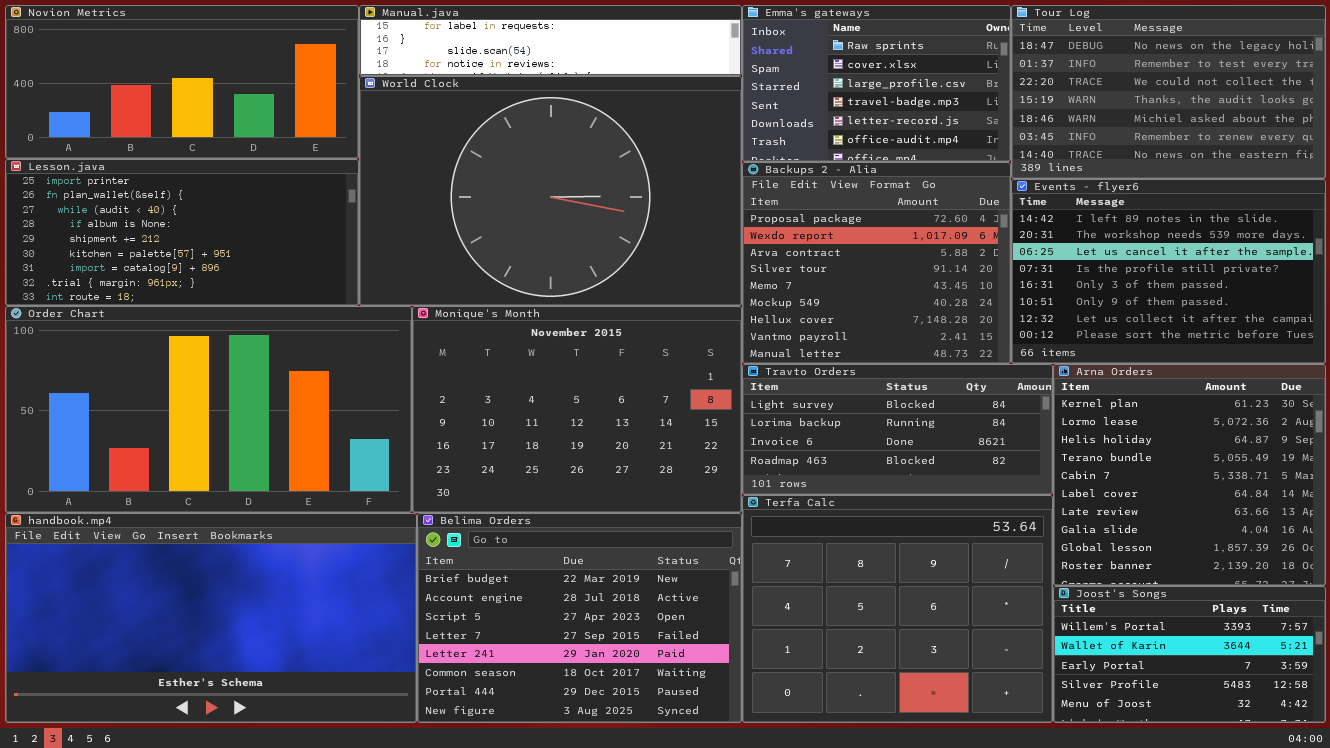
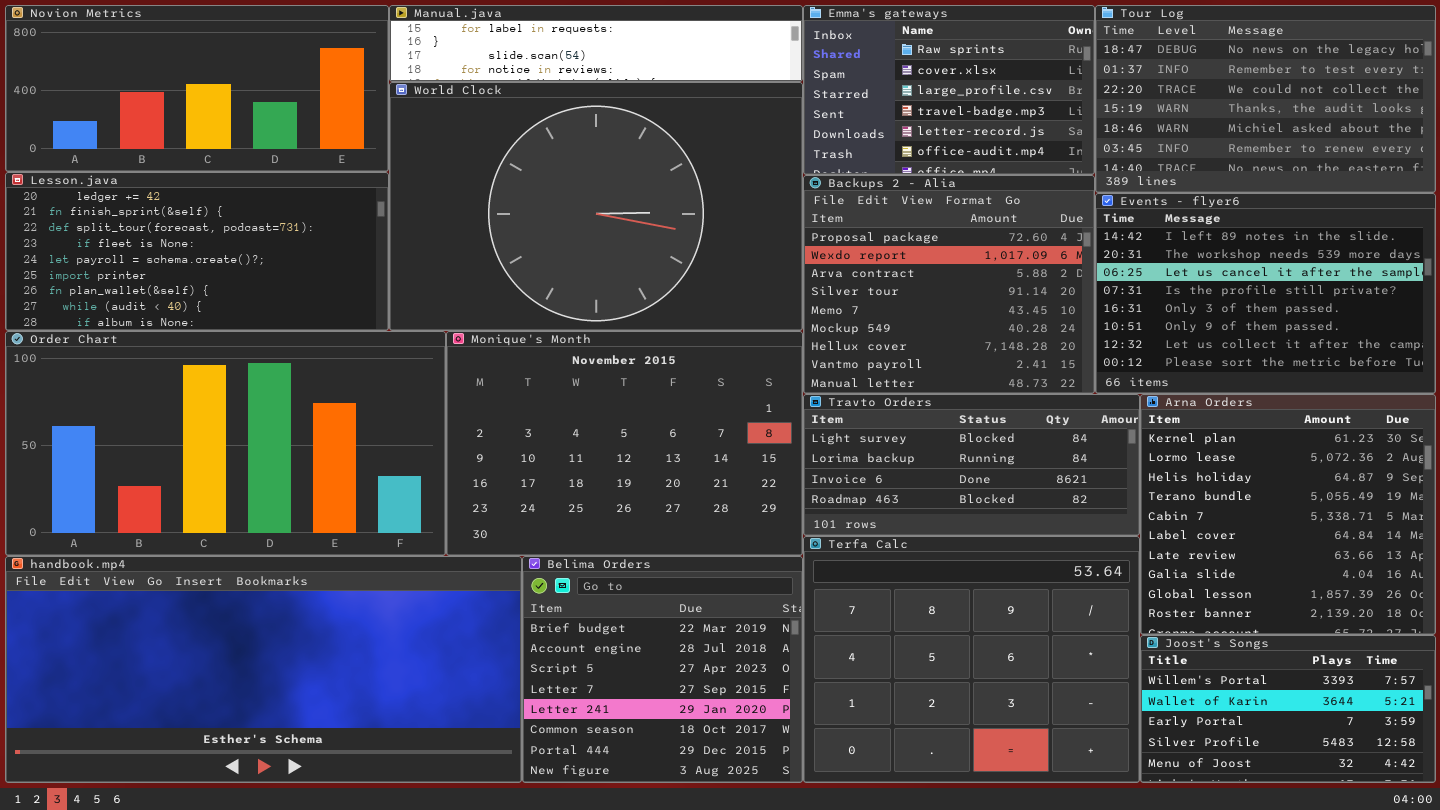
Lesson.java: [5,159,359,306] -> [5,172,389,331], scrolled up 5 rows
handbook.mp4: [5,513,417,723] -> [5,556,522,783], resized
Belima Orders: [417,513,742,723] -> [522,556,803,783], resized

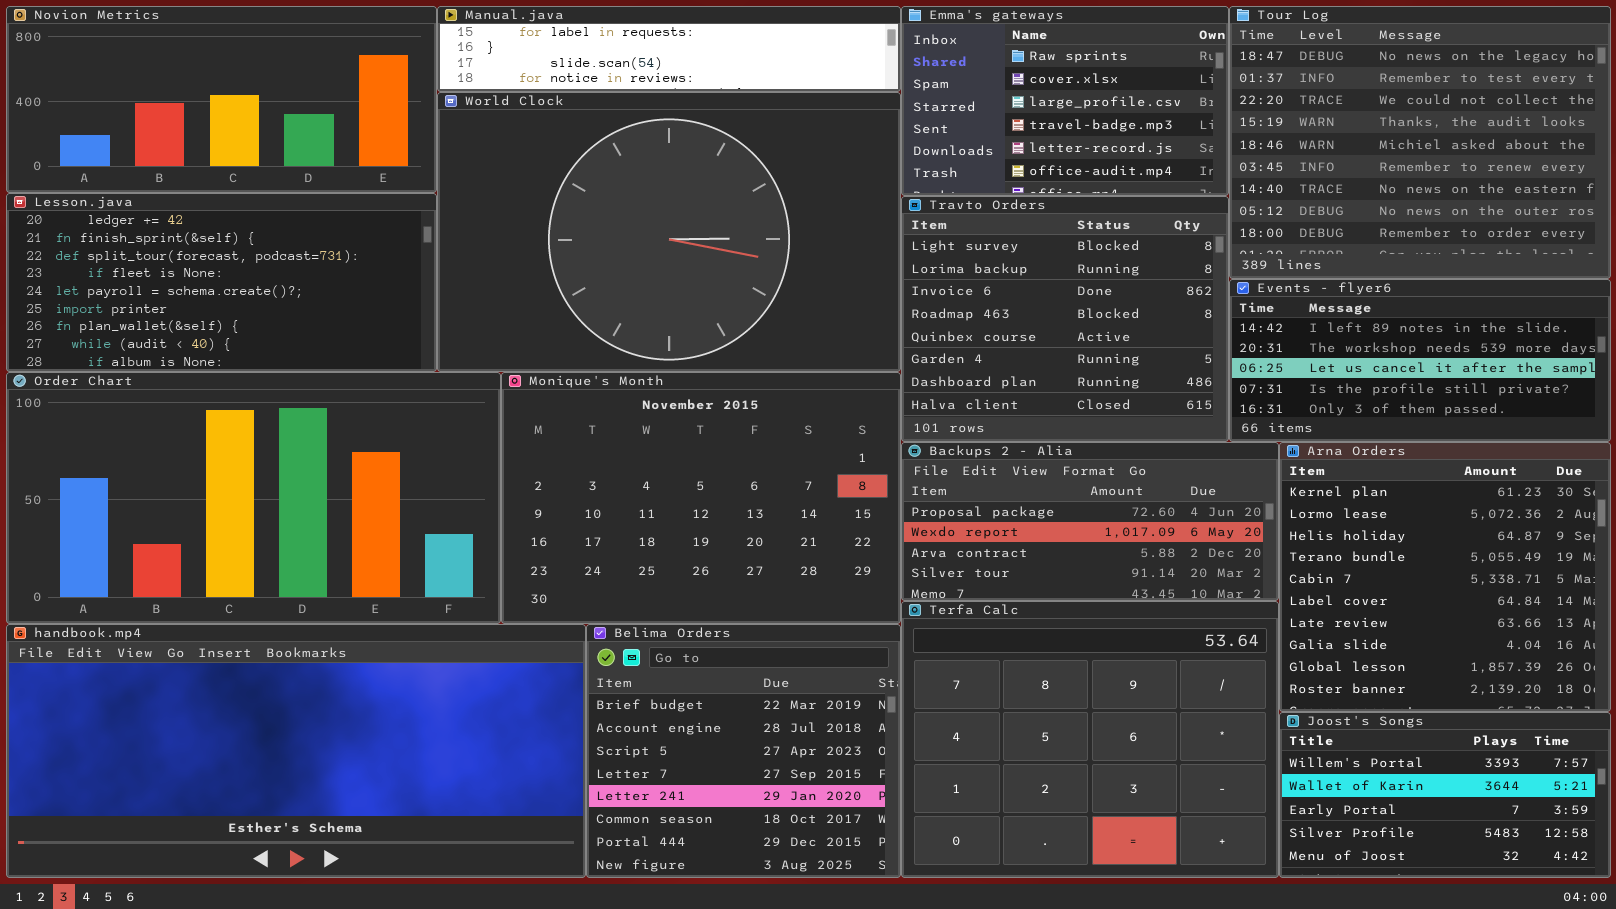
Tour Log: [1095,5,1436,193] -> [1229,6,1611,279], resized
Backups 2 - Alia: [803,175,1095,394] -> [901,442,1279,601], moved, resized
Events - flyer6: [1095,193,1436,394] -> [1229,279,1611,442], resized
Travto Orders: [803,394,1140,536] -> [901,196,1229,442], moved, resized

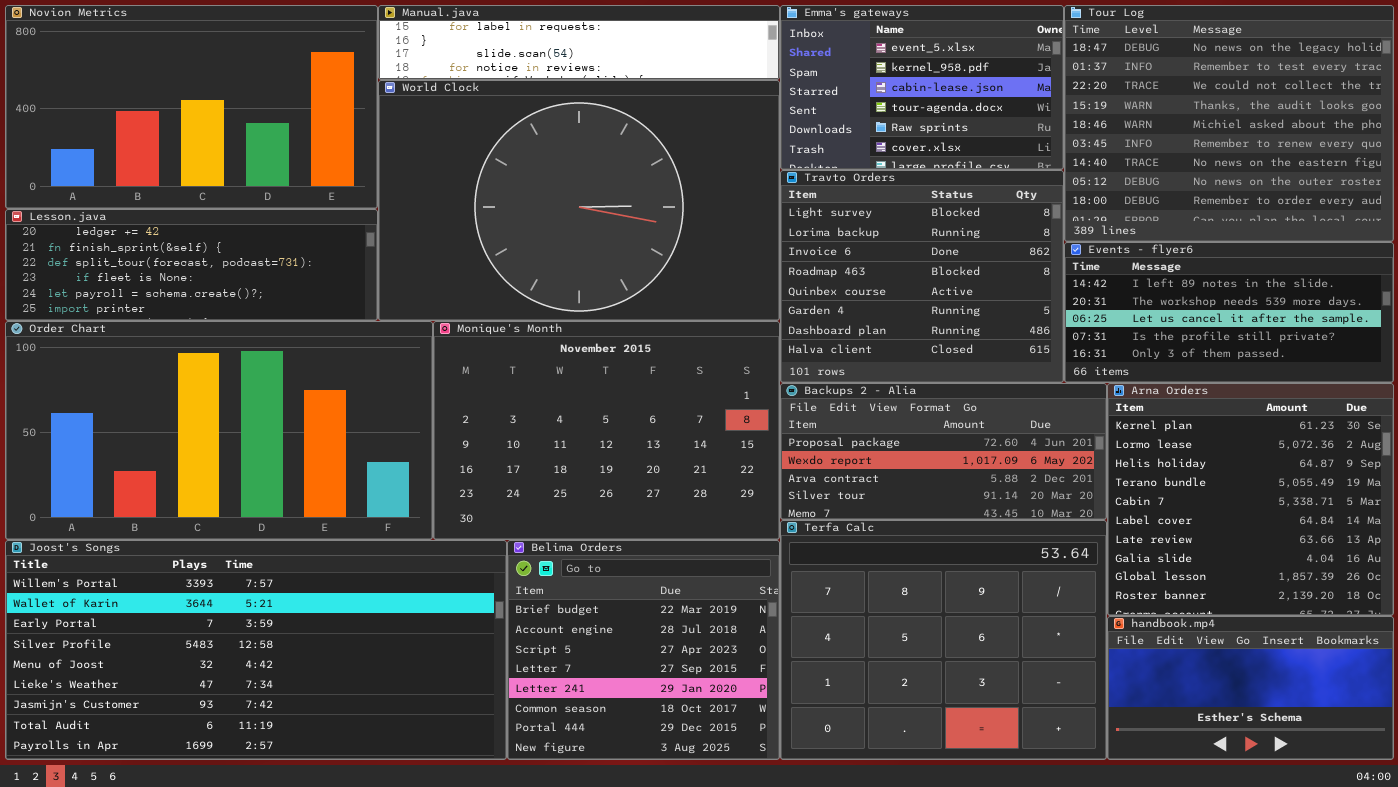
Novion Metrics: [6,6,437,193] -> [5,5,378,209], resized
Emma's gateways: [901,6,1229,196] -> [780,5,1064,170], scrolled up 4 rows
Lesson.java: [6,193,437,372] -> [5,209,378,321], resized
handbook.mp4: [6,624,586,878] -> [1107,616,1394,760], moved, resized
Joost's Songs: [1279,712,1611,878] -> [5,540,507,760], moved, resized

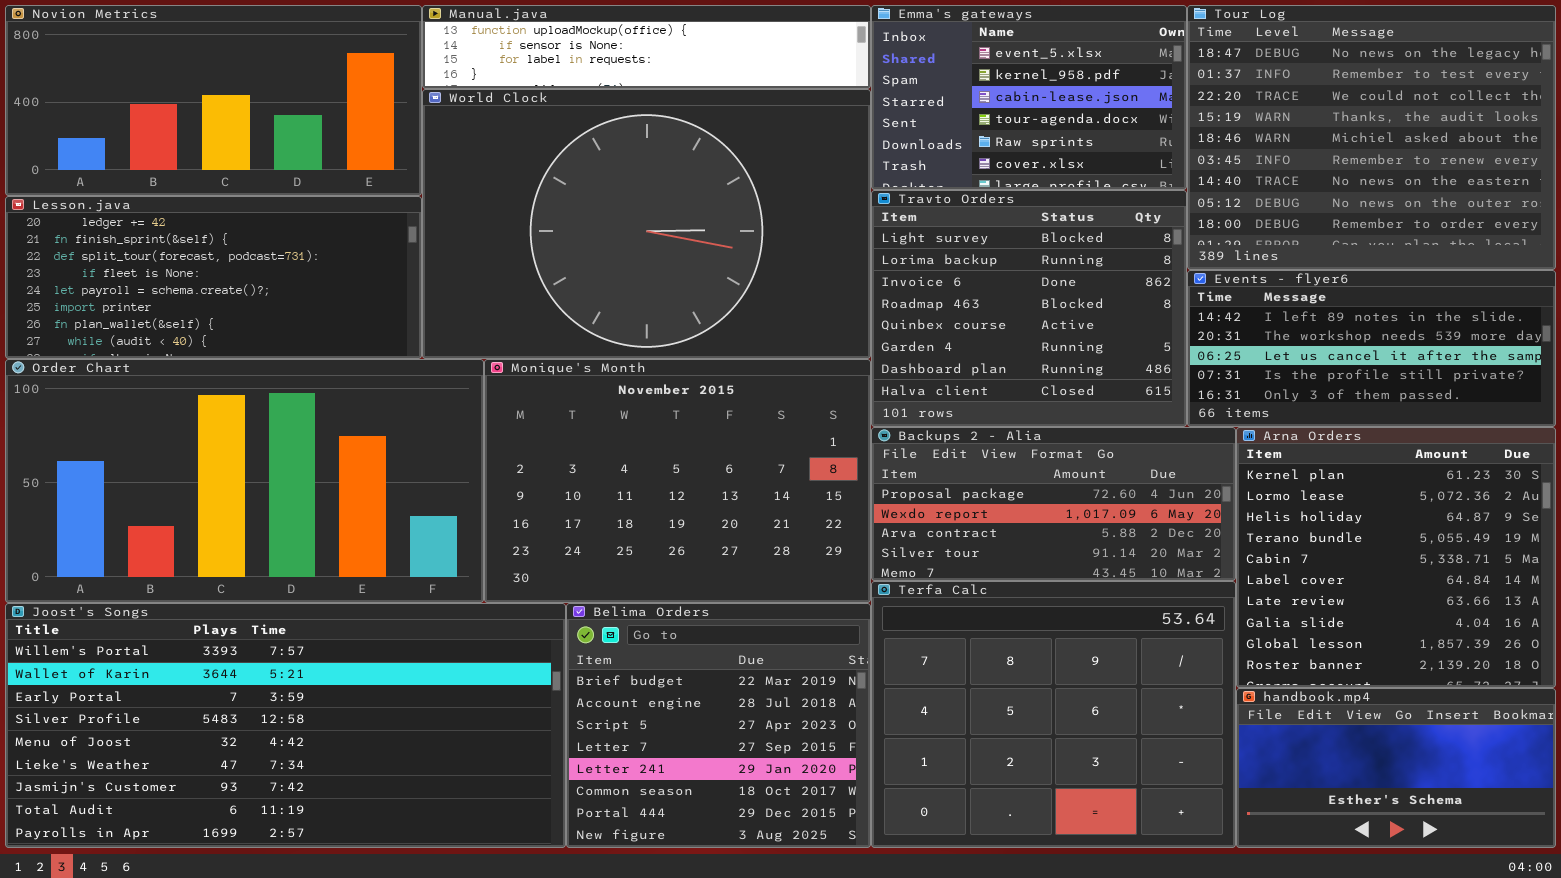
Novion Metrics: [5,5,378,209] -> [5,5,422,196], resized
Manual.java: [378,5,780,80] -> [422,5,871,89], scrolled up 2 rows
Lesson.java: [5,209,378,321] -> [5,196,422,359], resized

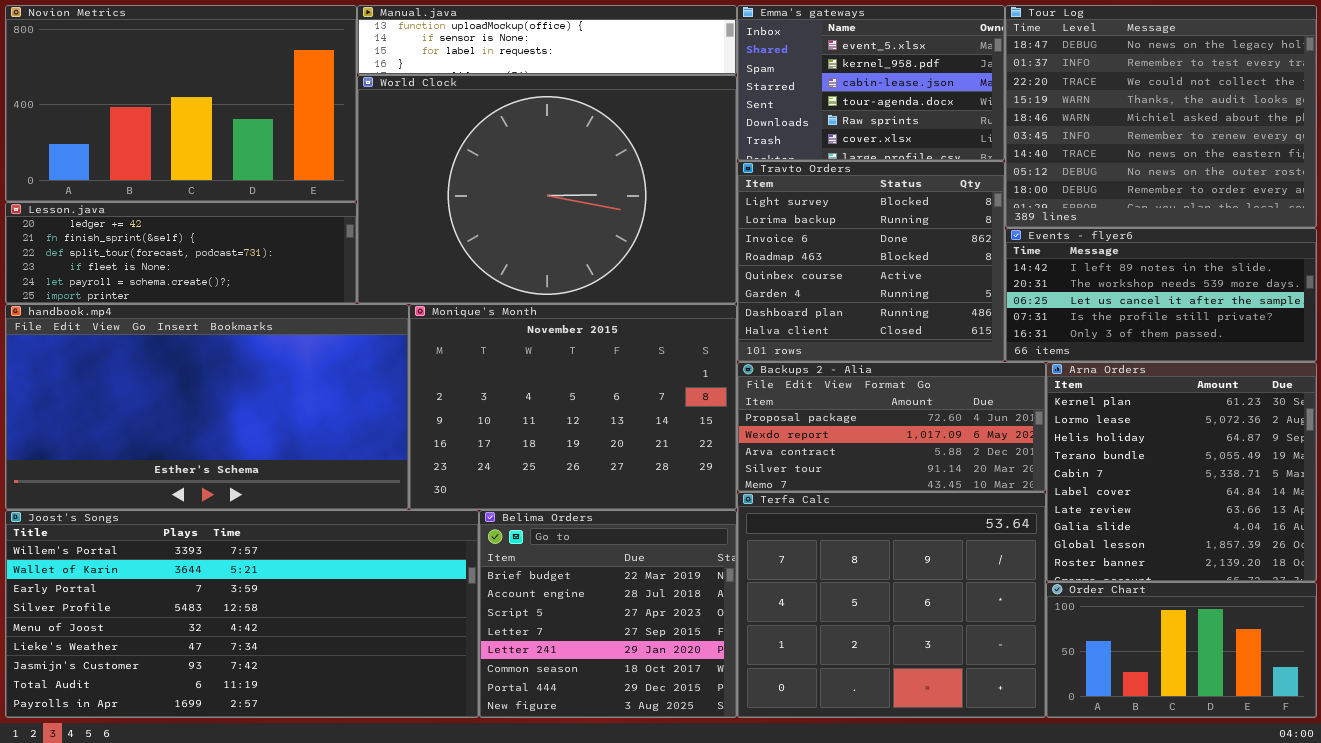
Novion Metrics: [5,5,422,196] -> [5,5,357,202], resized
Lesson.java: [5,196,422,359] -> [5,202,357,304], resized
Order Chart: [5,359,484,603] -> [1046,582,1317,718], moved, resized
handbook.mp4: [1236,688,1556,848] -> [5,304,409,510], moved, resized

